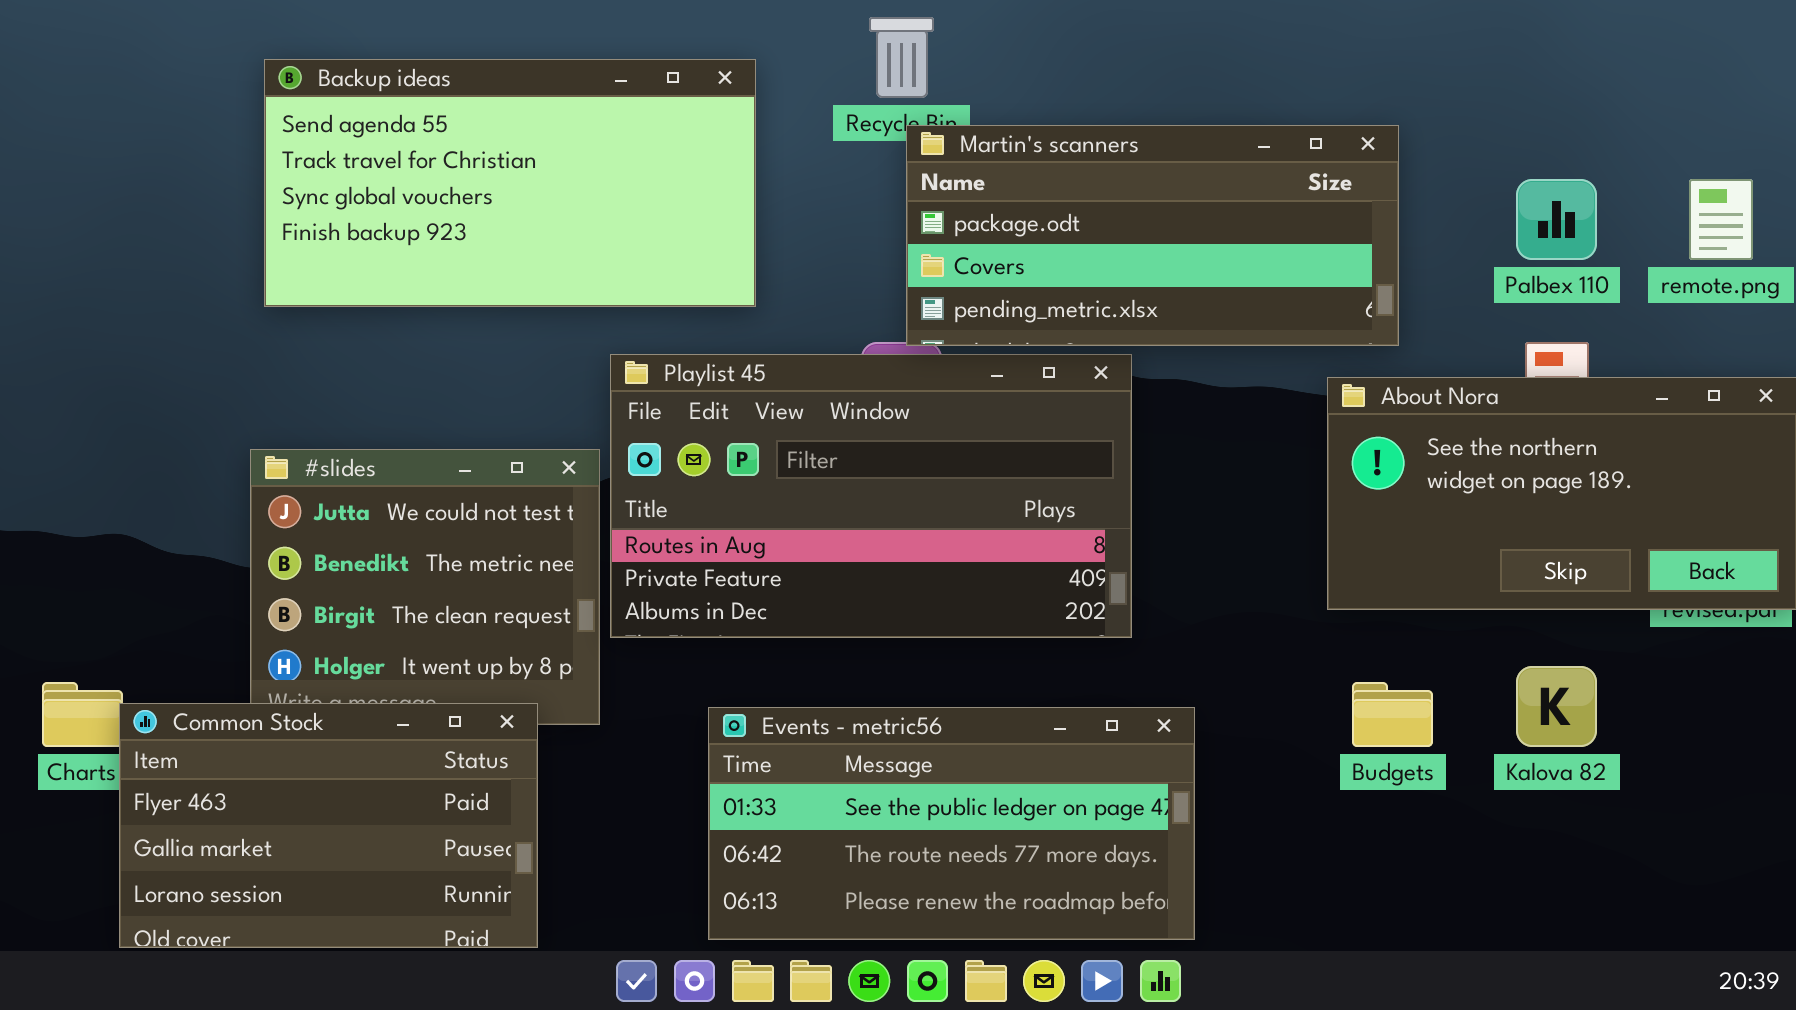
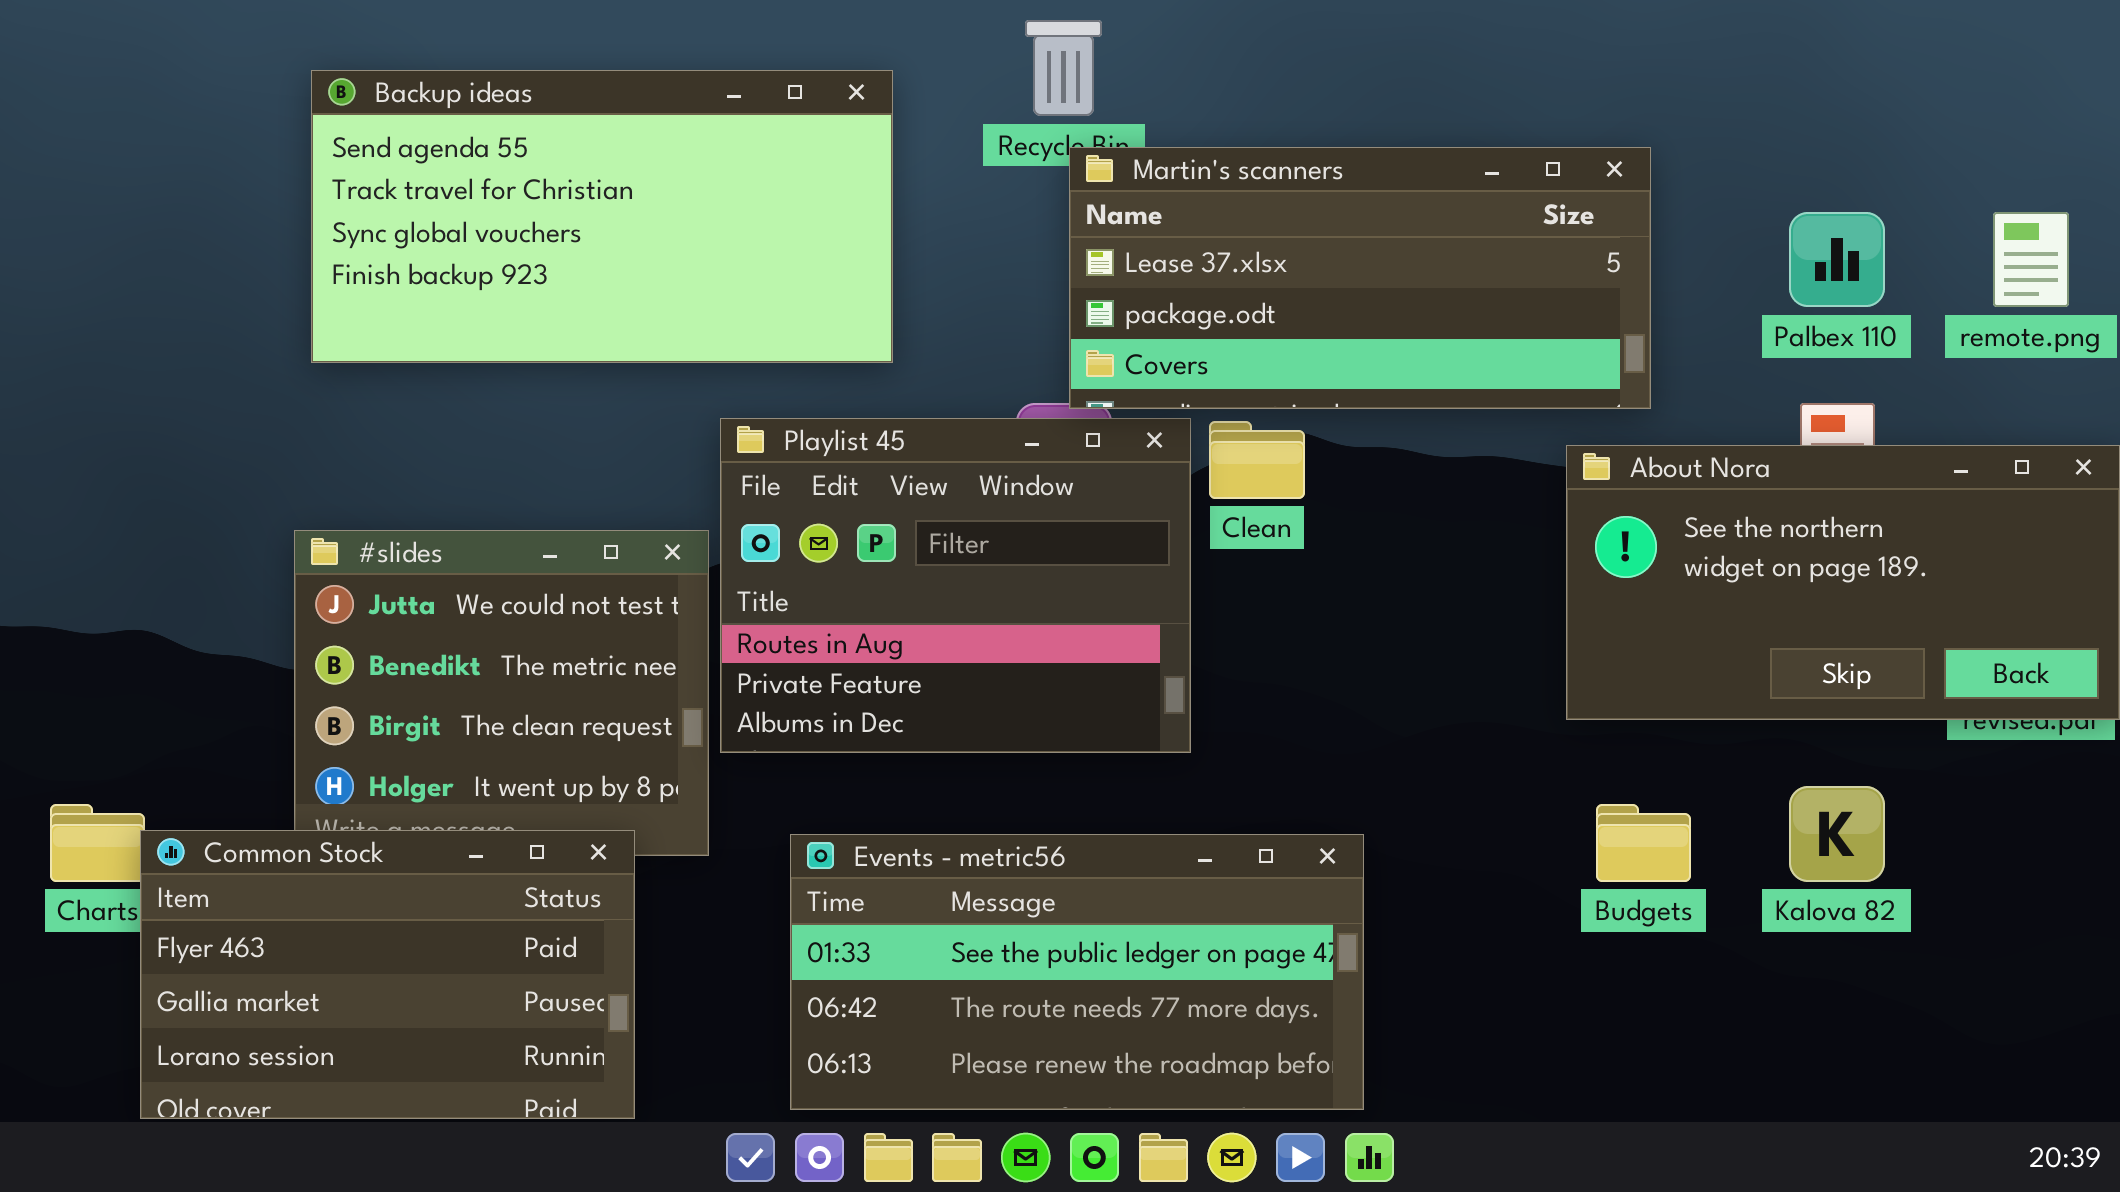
Martin's scanners: [906,125,1399,346] -> [1069,147,1651,409], scrolled up 1 row
Playlist 45: [610,354,1132,638] -> [720,418,1191,753], resized
Events - metric56: [708,707,1195,940] -> [790,834,1364,1110], moved

